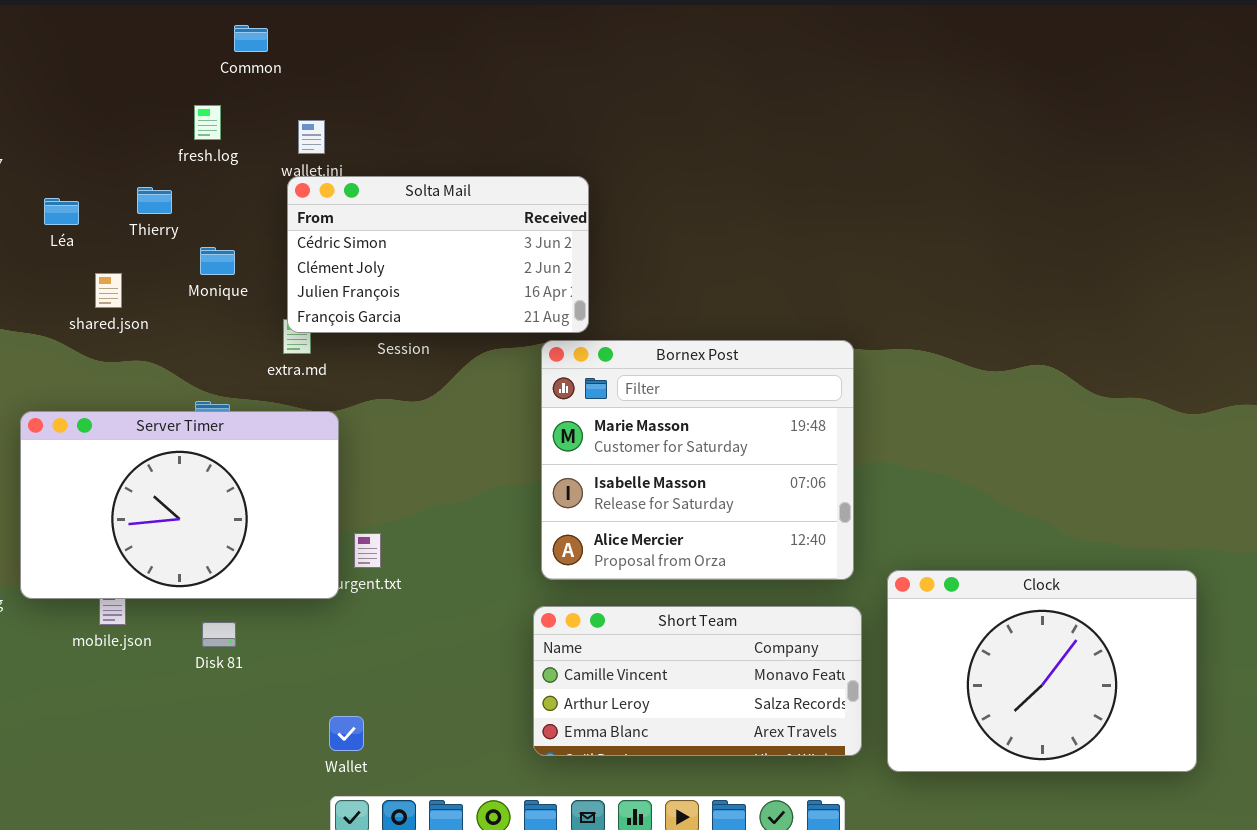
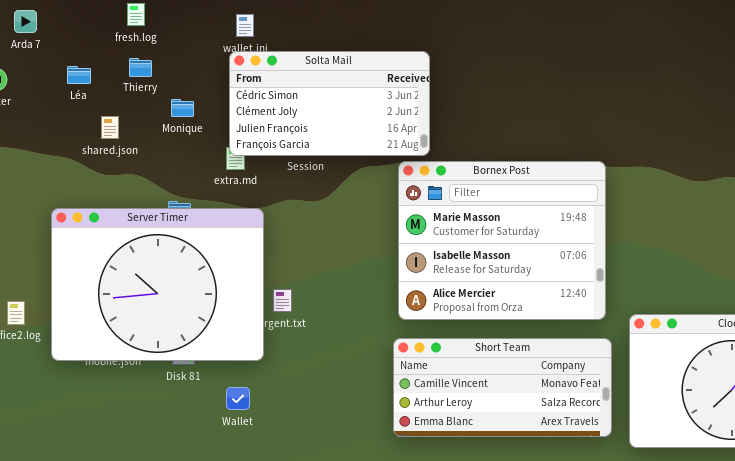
fresh.log: [194,105,221,140] -> [127,3,145,26], moved
Server Timer: [20,411,339,599] -> [51,208,264,361], resized
Wallet: [329,716,364,751] -> [226,387,250,410], moved

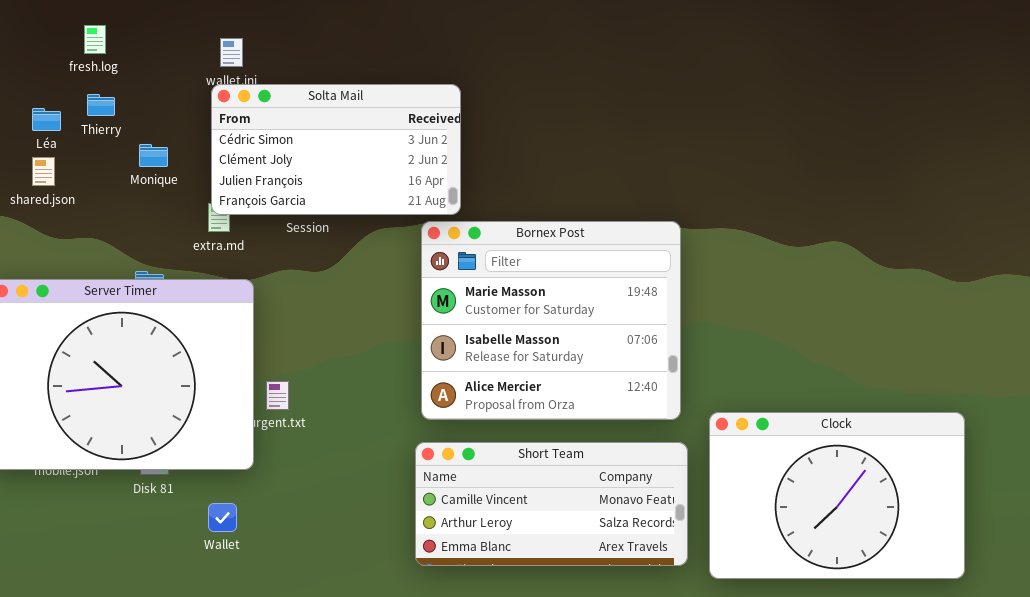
Léa: [67,66,91,84] -> [32,108,61,131], moved
shared.json: [101,116,119,139] -> [32,157,55,186], moved

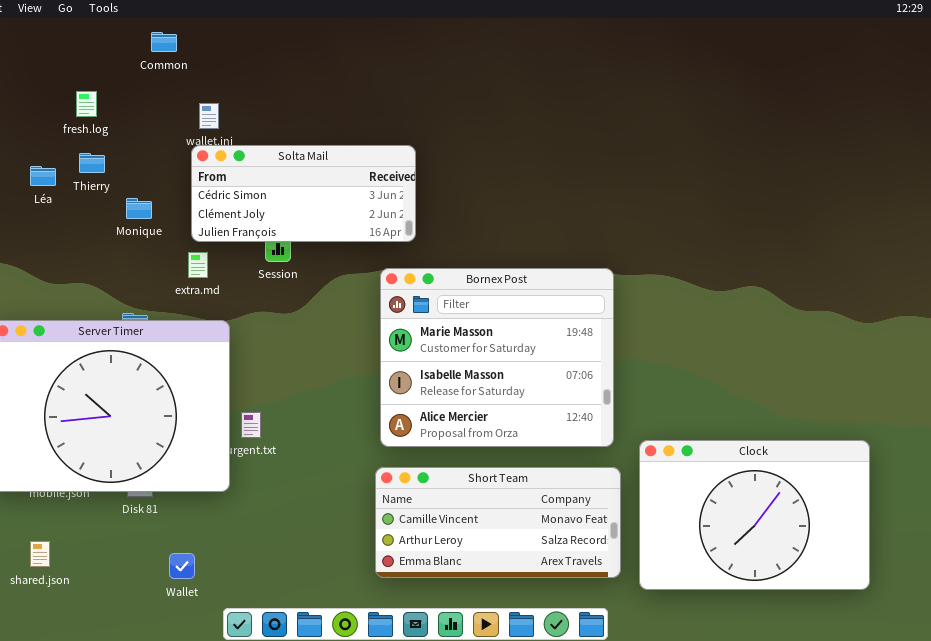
Solta Mail: [211,84,461,215] -> [191,145,416,242], resized
shared.json: [32,157,55,186] -> [30,541,50,567], moved
Wallet: [208,503,237,532] -> [169,553,195,579], moved

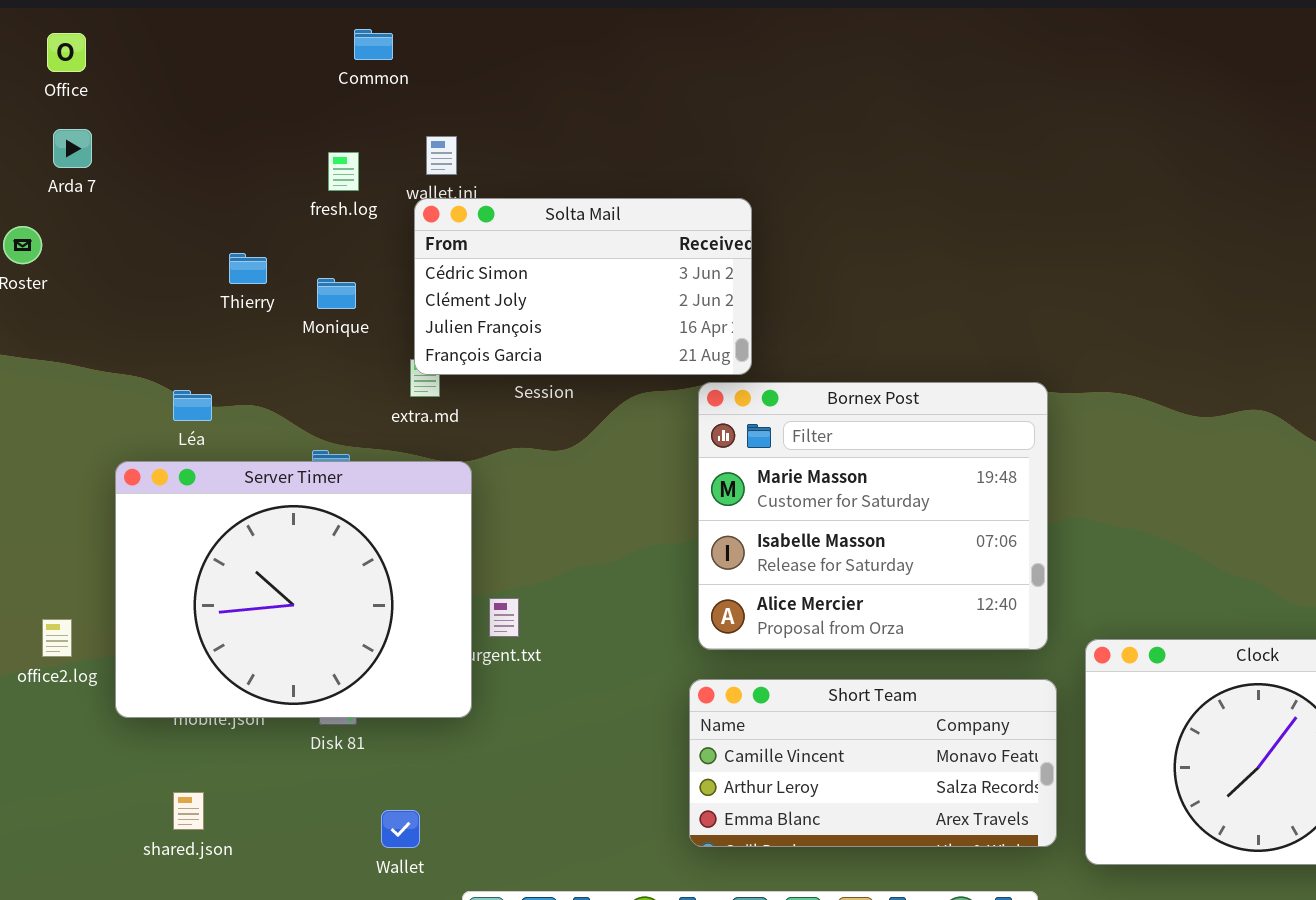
fresh.log: [76,91,97,117] -> [328,152,359,191], moved
Solta Mail: [191,145,416,242] -> [414,198,752,375], resized
Thierry: [79,153,105,173] -> [229,253,267,284], moved
Léa: [30,166,56,186] -> [173,390,212,421], moved

